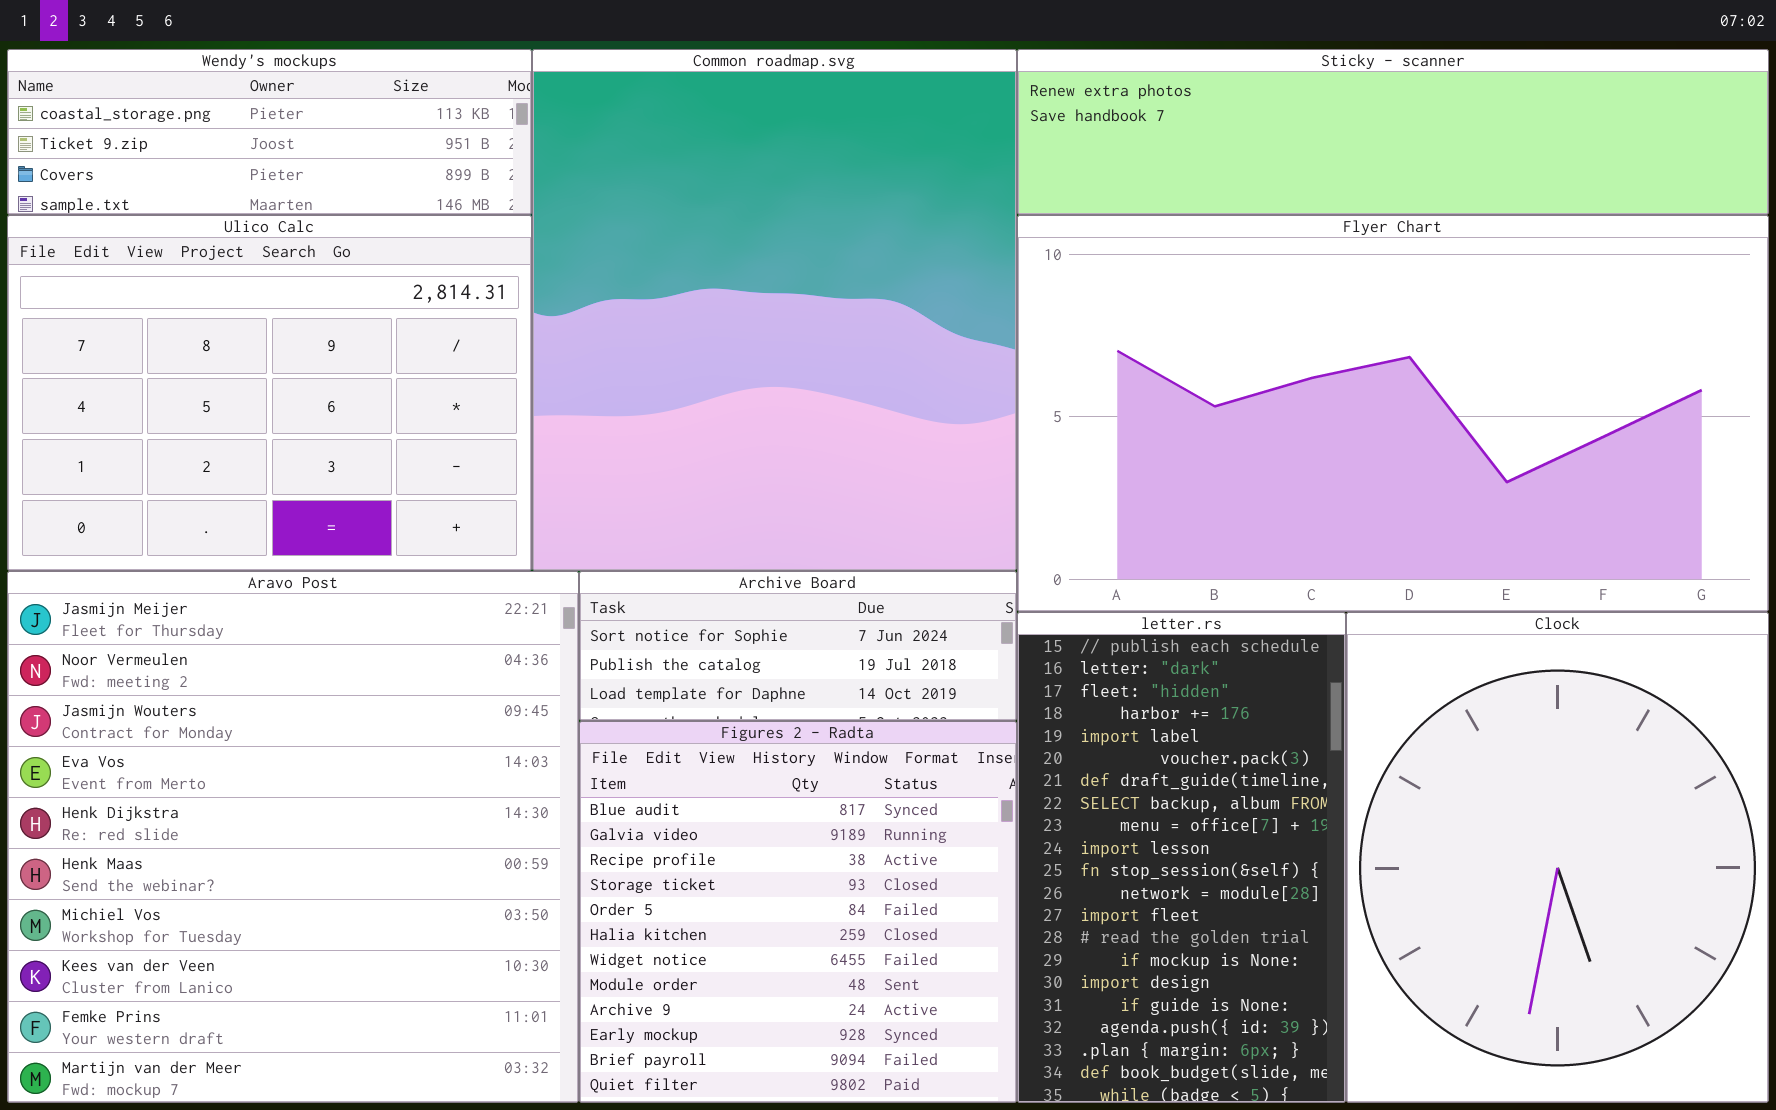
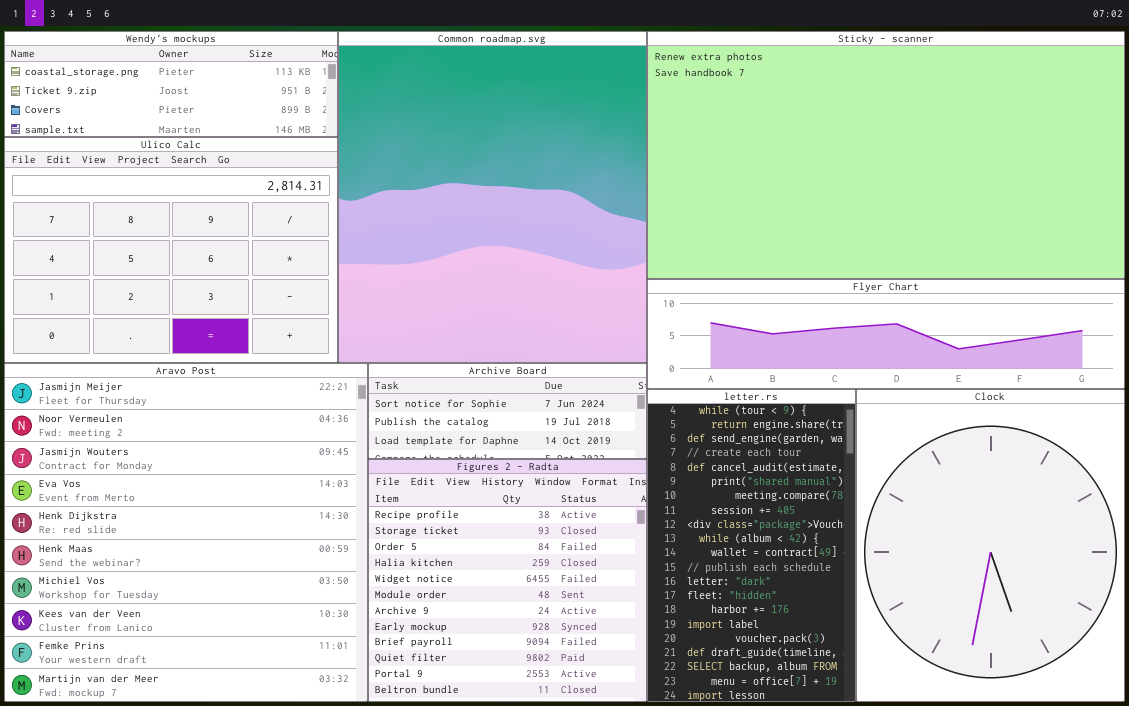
Sticky - scanner: [1017,49,1769,215] -> [647,31,1125,279], resized
Flyer Chart: [1017,215,1769,612] -> [647,279,1125,389], resized
letter.rs: [1017,612,1346,1103] -> [647,389,856,702], scrolled up 11 rows
Figures 2 - Radta: [579,721,1017,1103] -> [368,459,647,702], scrolled down 2 rows

